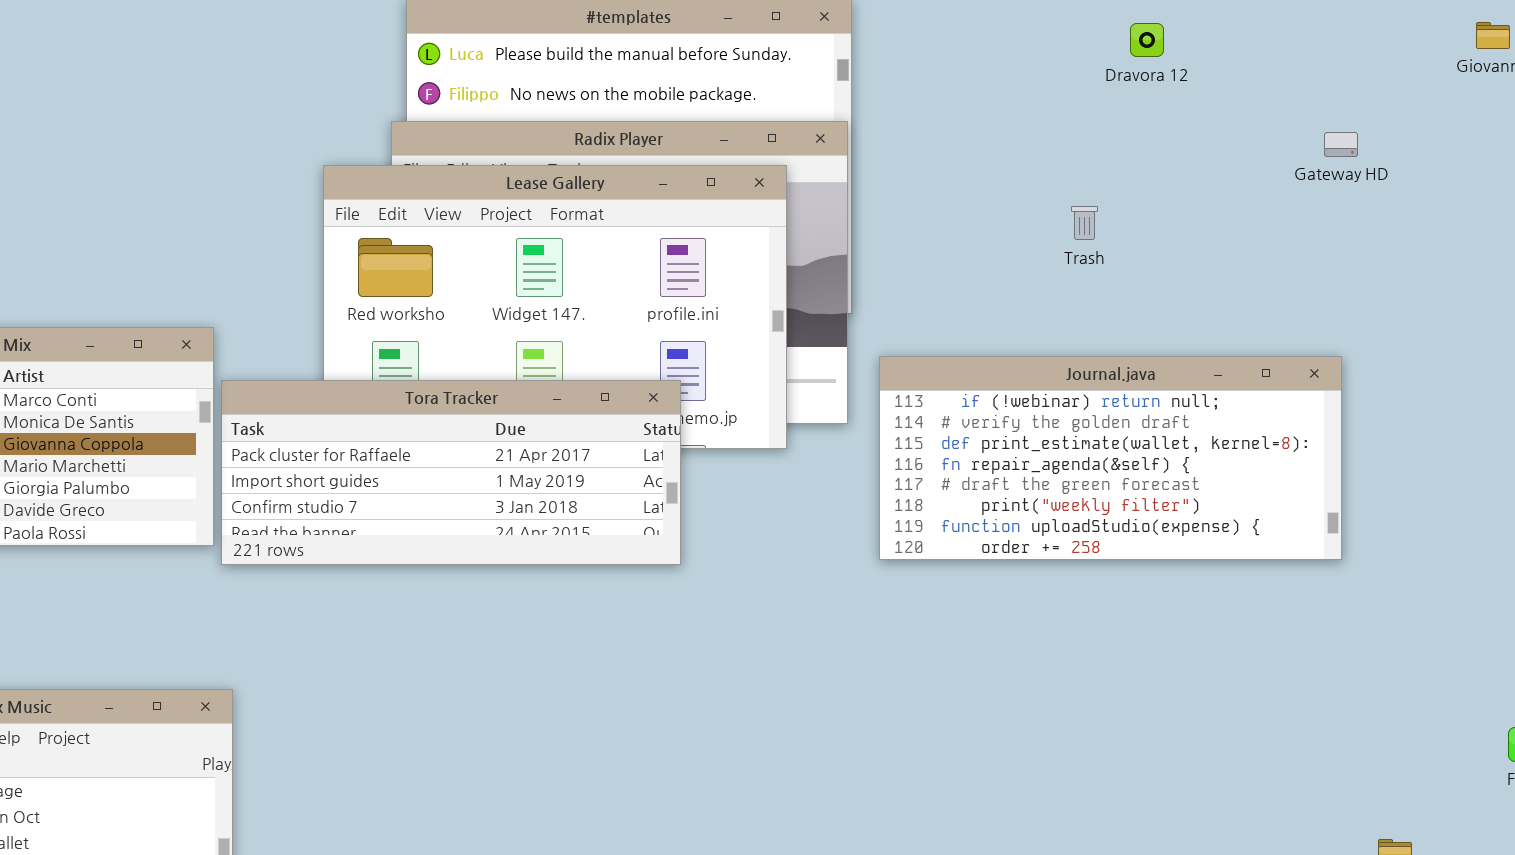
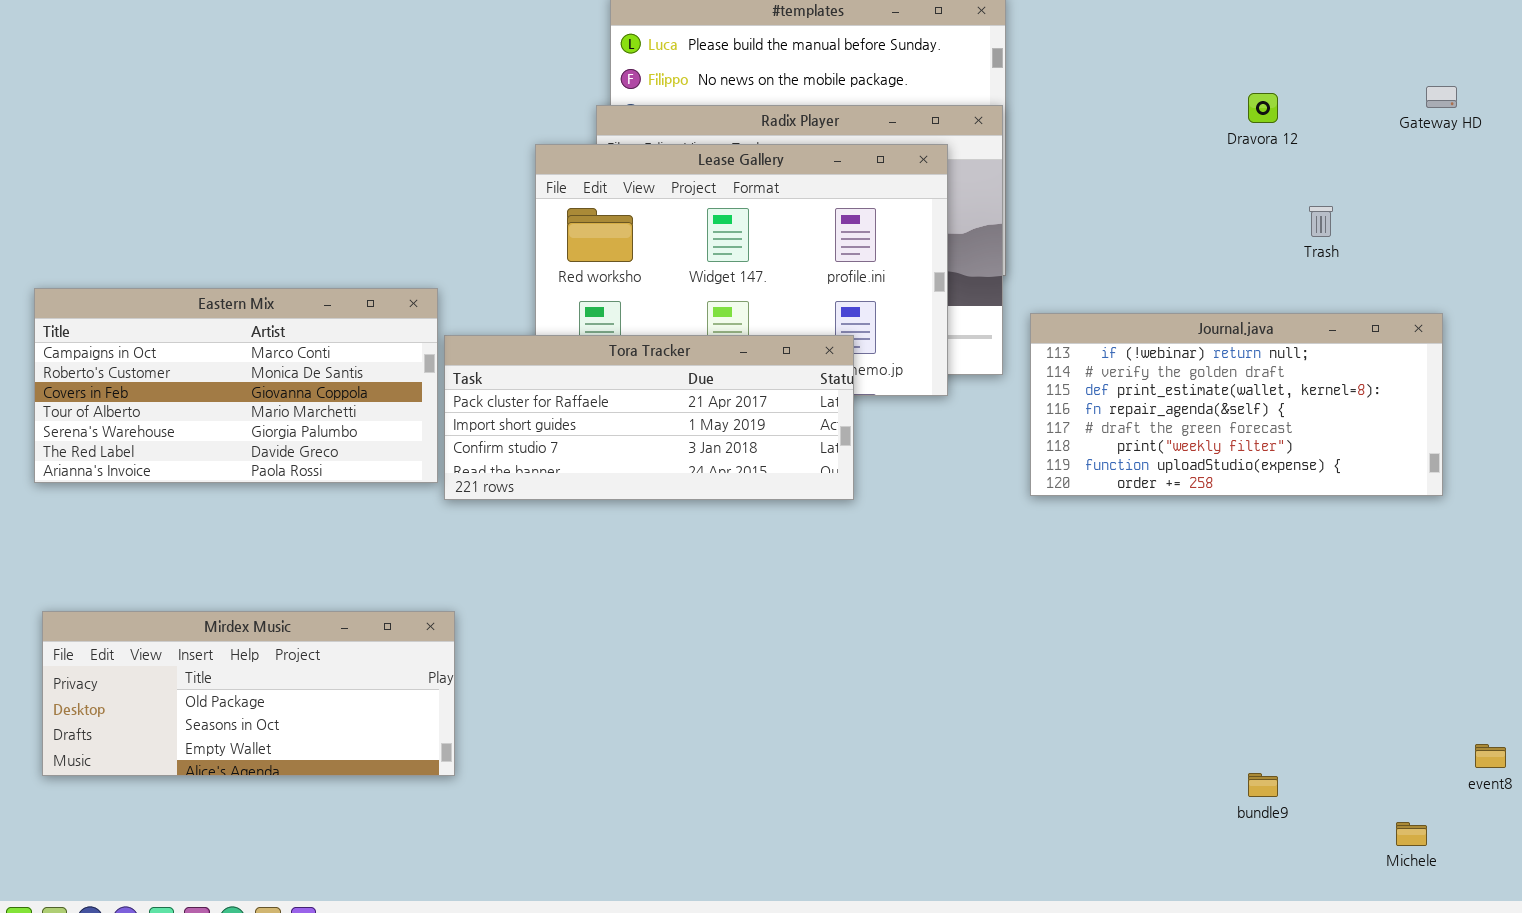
Dravora 12: [1130,23,1164,57] -> [1248,93,1278,123], moved
Gateway HD: [1324,132,1358,157] -> [1426,86,1457,108], moved
Trash: [1071,206,1098,240] -> [1309,206,1333,237], moved

